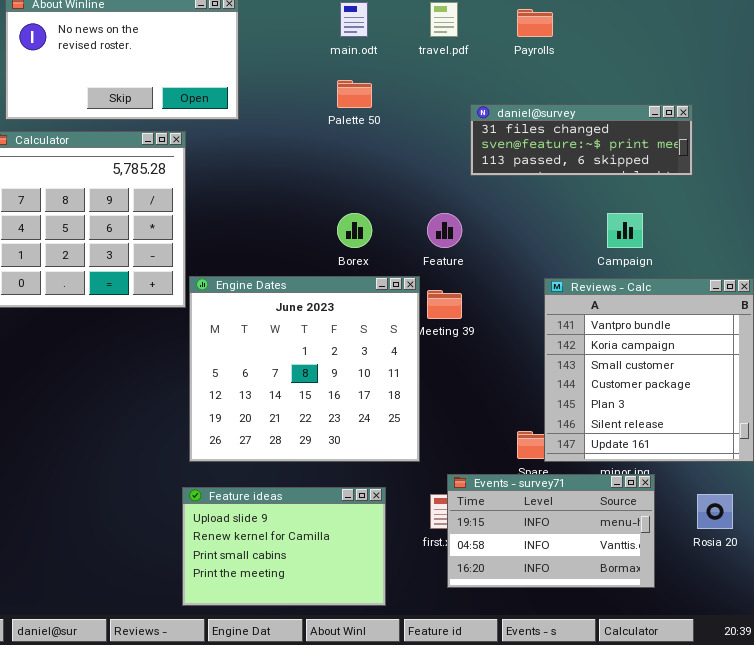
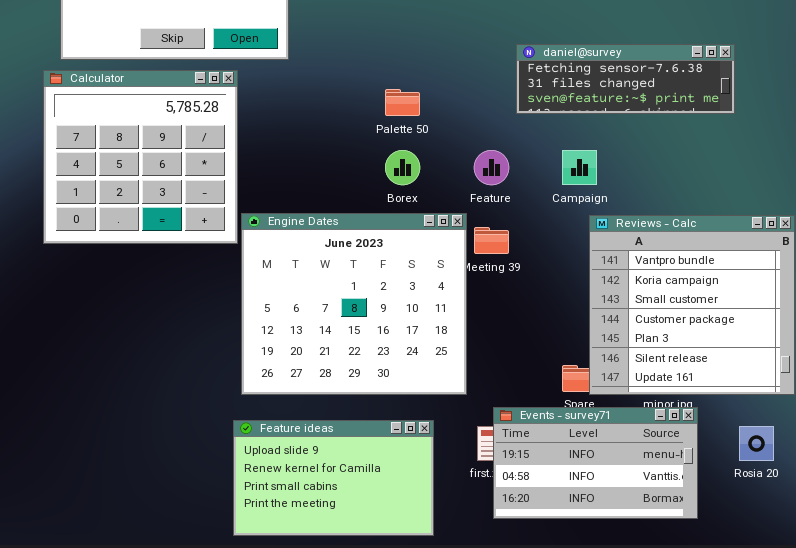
Palette 50: [337,80,372,108] -> [385,89,420,116], moved
daniel@survey: [470,104,693,176] -> [516,44,735,114], scrolled up 1 row
Campaign: [607,213,643,248] -> [562,150,597,185], moved

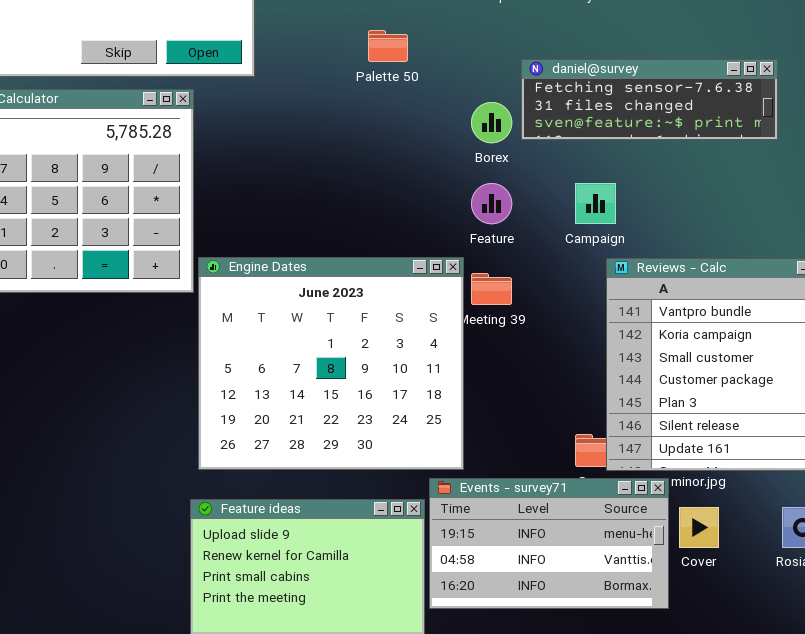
Palette 50: [385,89,420,116] -> [368,30,408,62], moved
Borex: [385,150,420,185] -> [471,102,512,143], moved
Events - survey71: [493,407,698,519] -> [429,478,669,609], moved

